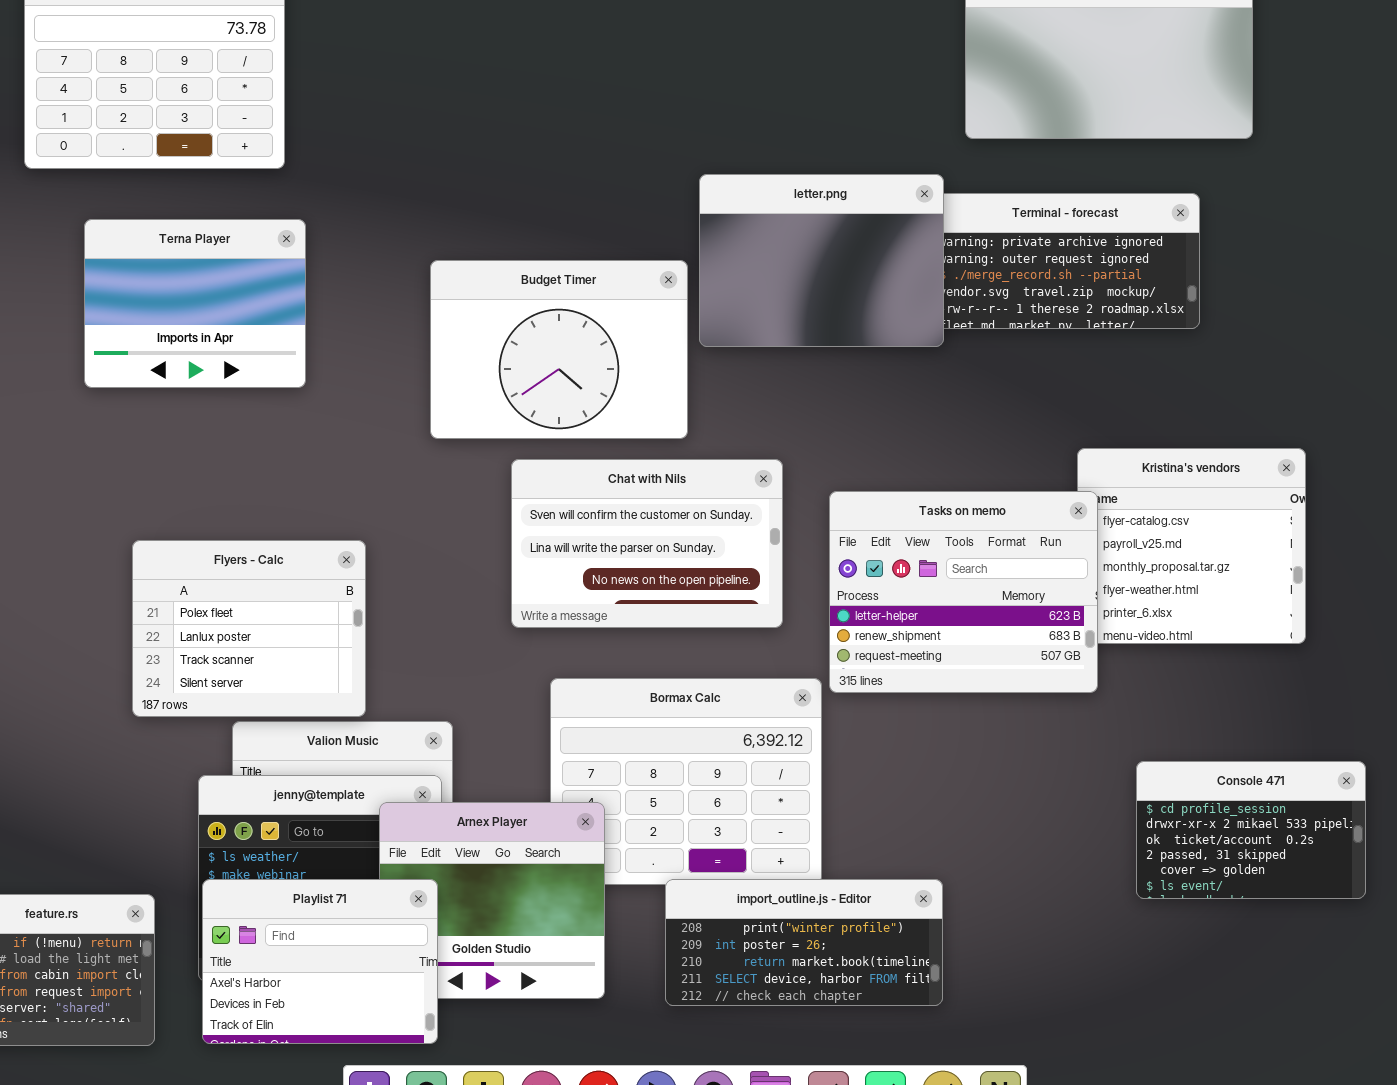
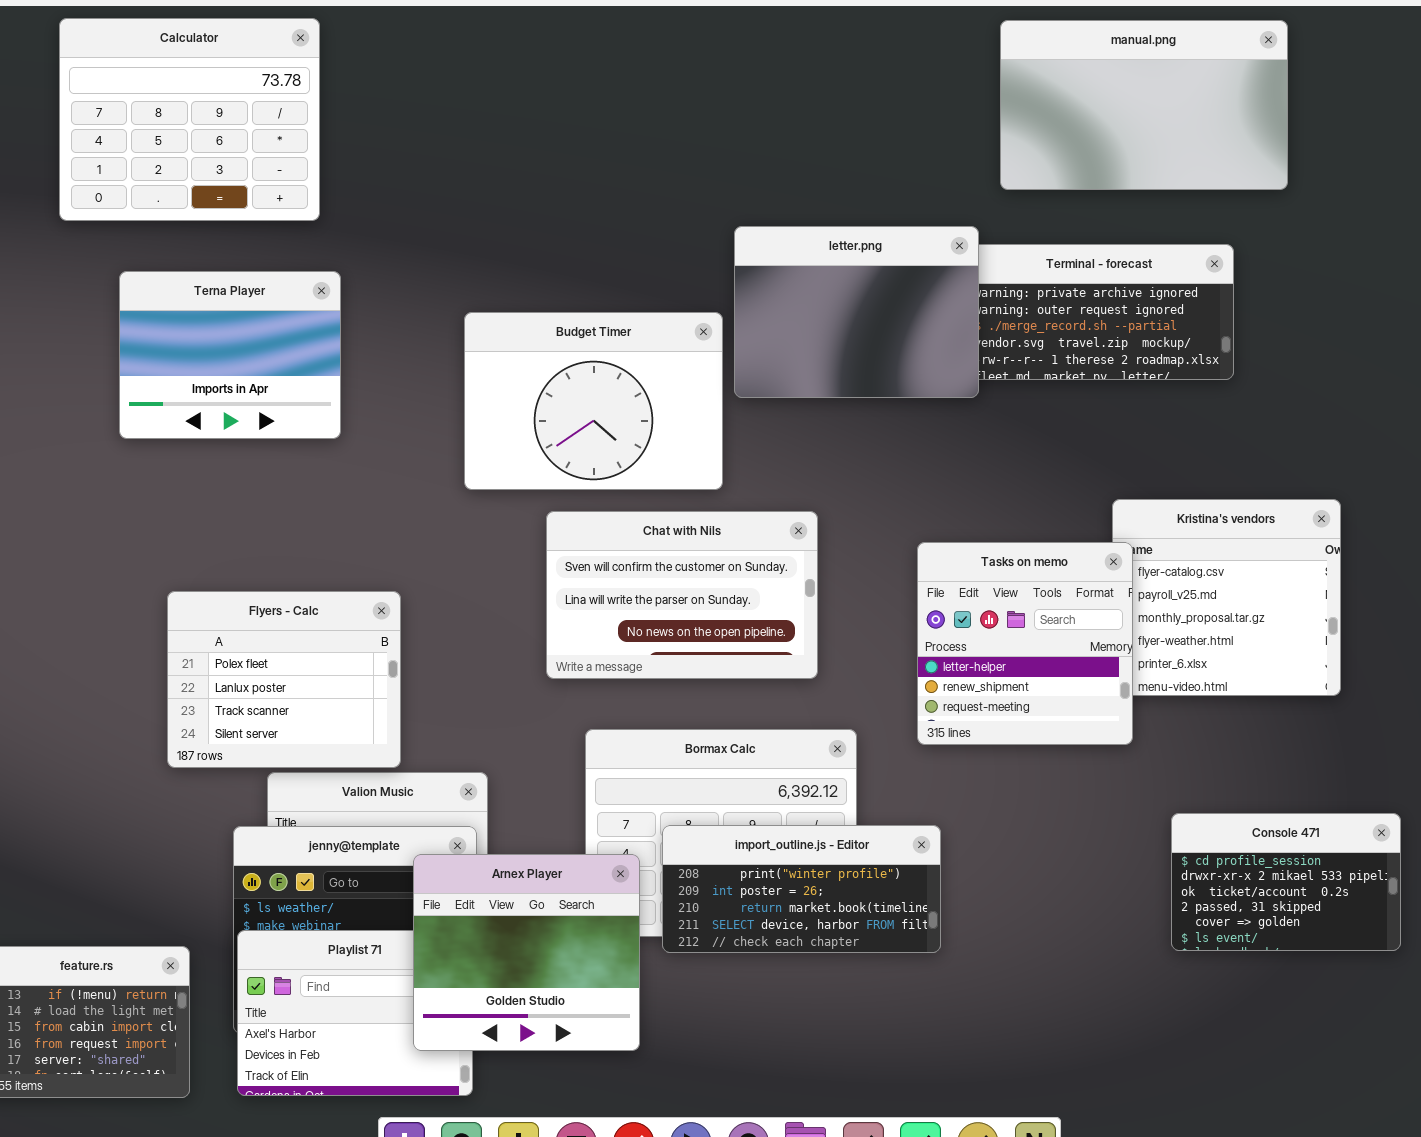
Tasks on memo: [829,491,1098,693] -> [917,542,1133,745], resized
Arnex Player: [379,802,605,999] -> [413,854,640,1051], raised
import_outline.js - Editor: [665,879,943,1006] -> [662,825,941,953], moved

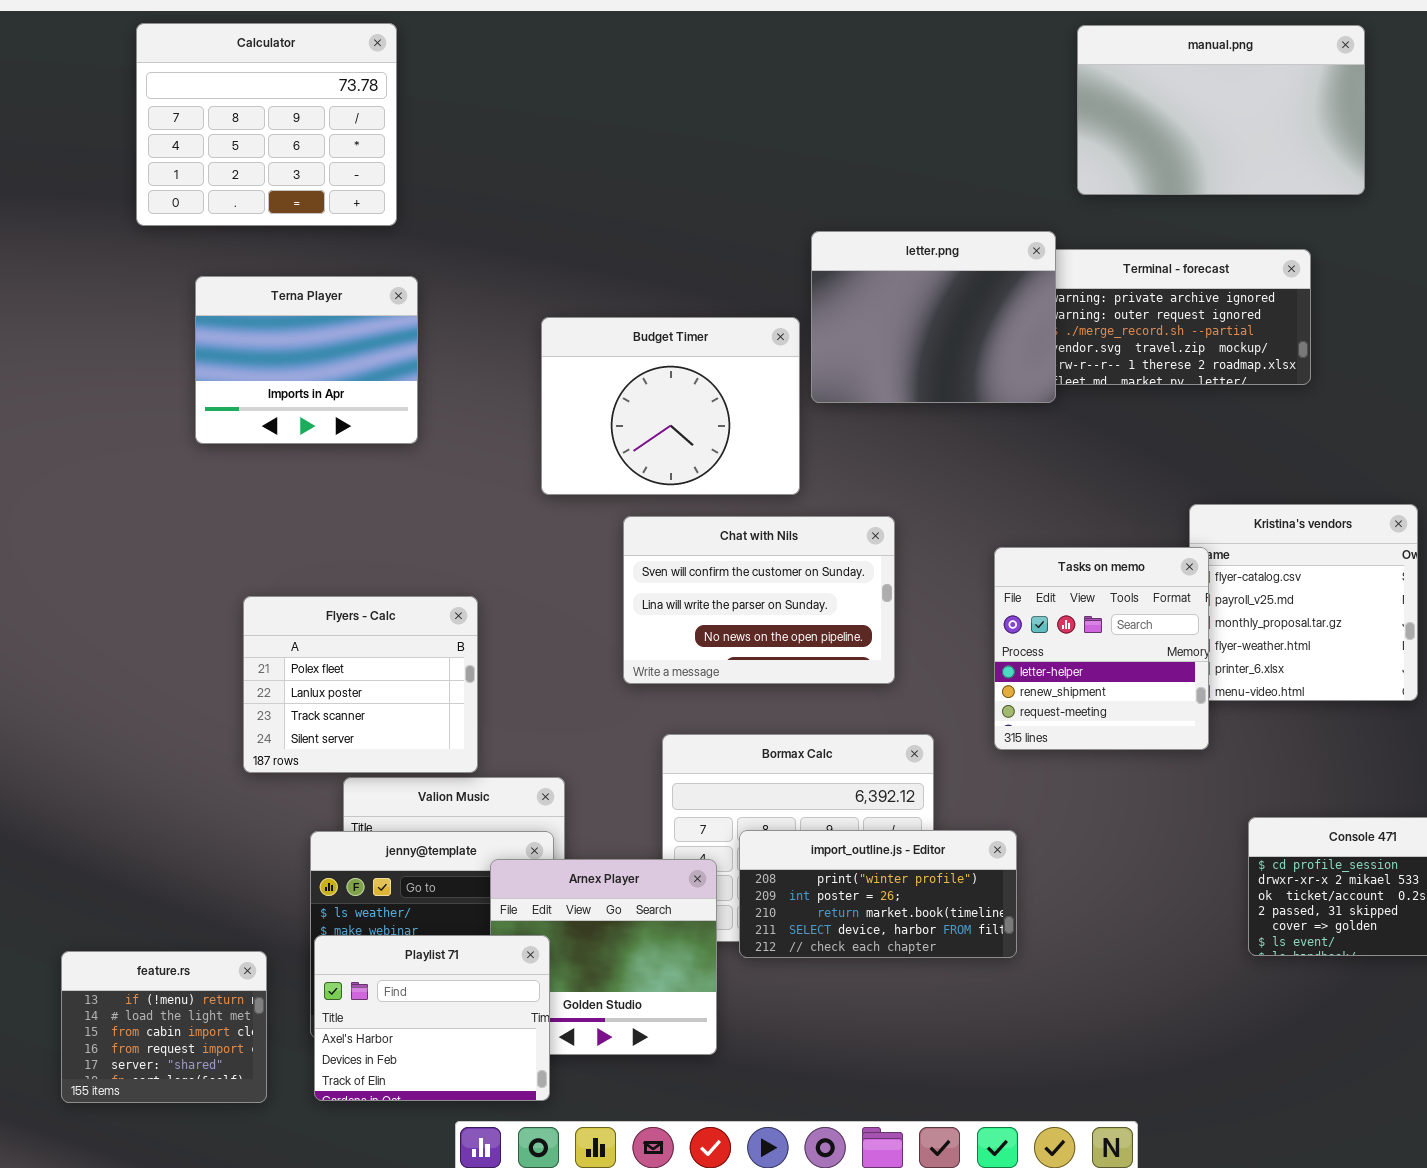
Playlist 71: [237,930,473,1096] -> [314,935,550,1101], raised

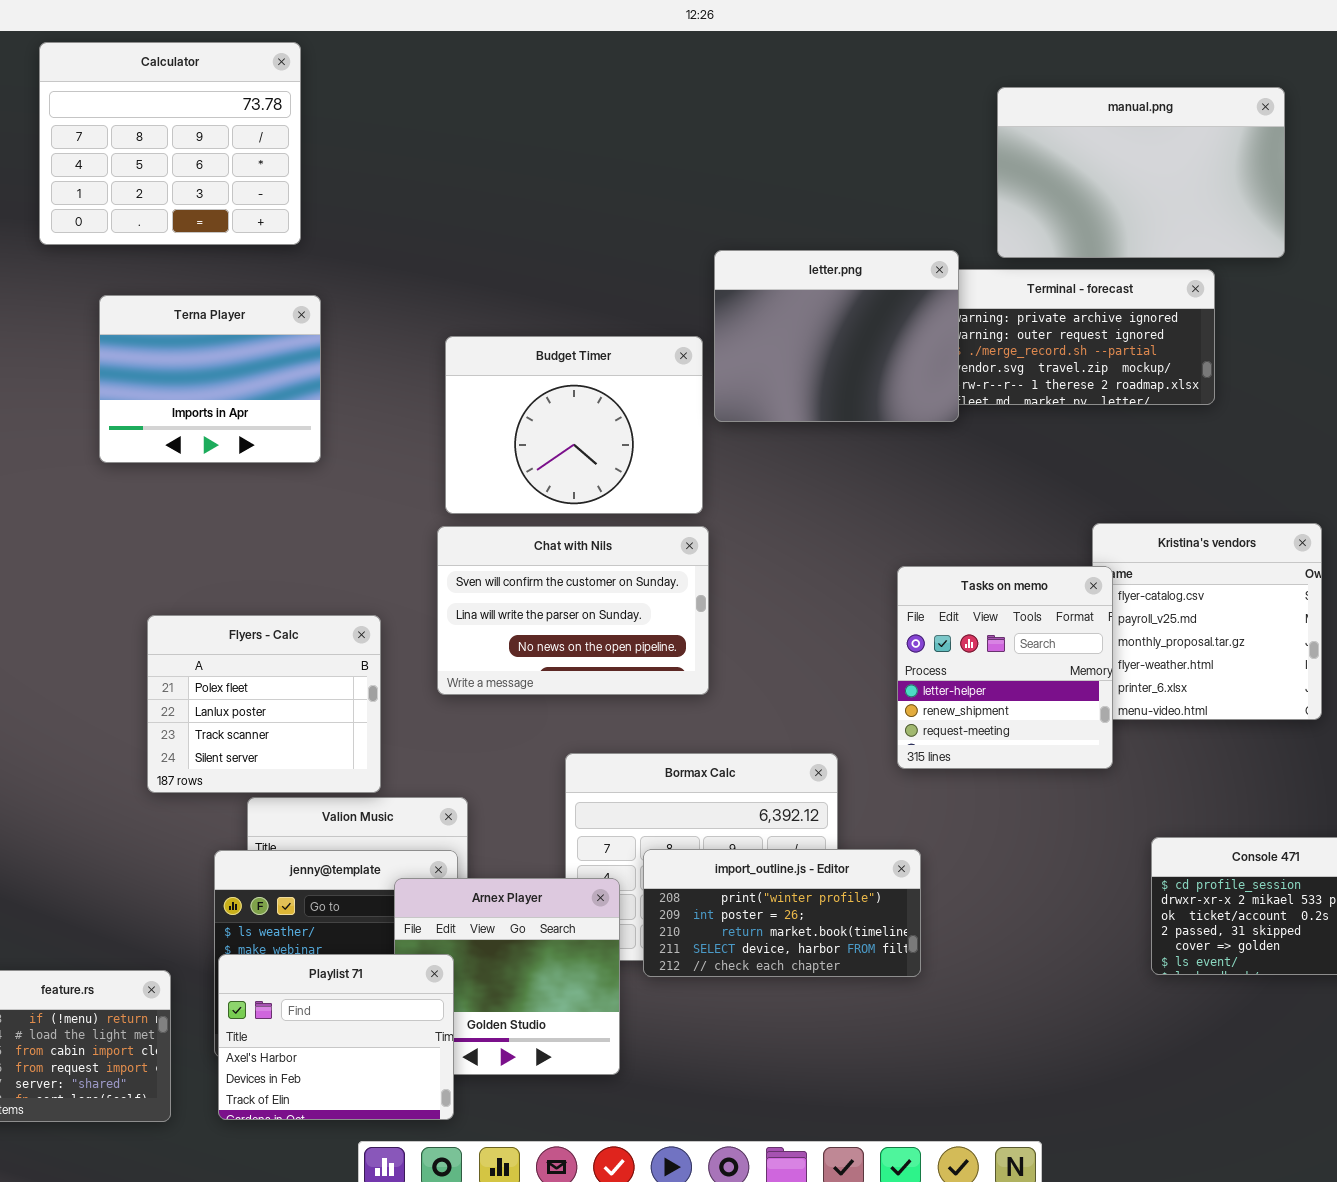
manual.png: [1077,25,1365,195] -> [997,87,1285,258], moved
Chat with Nils: [623,516,895,684] -> [437,526,709,695], moved

